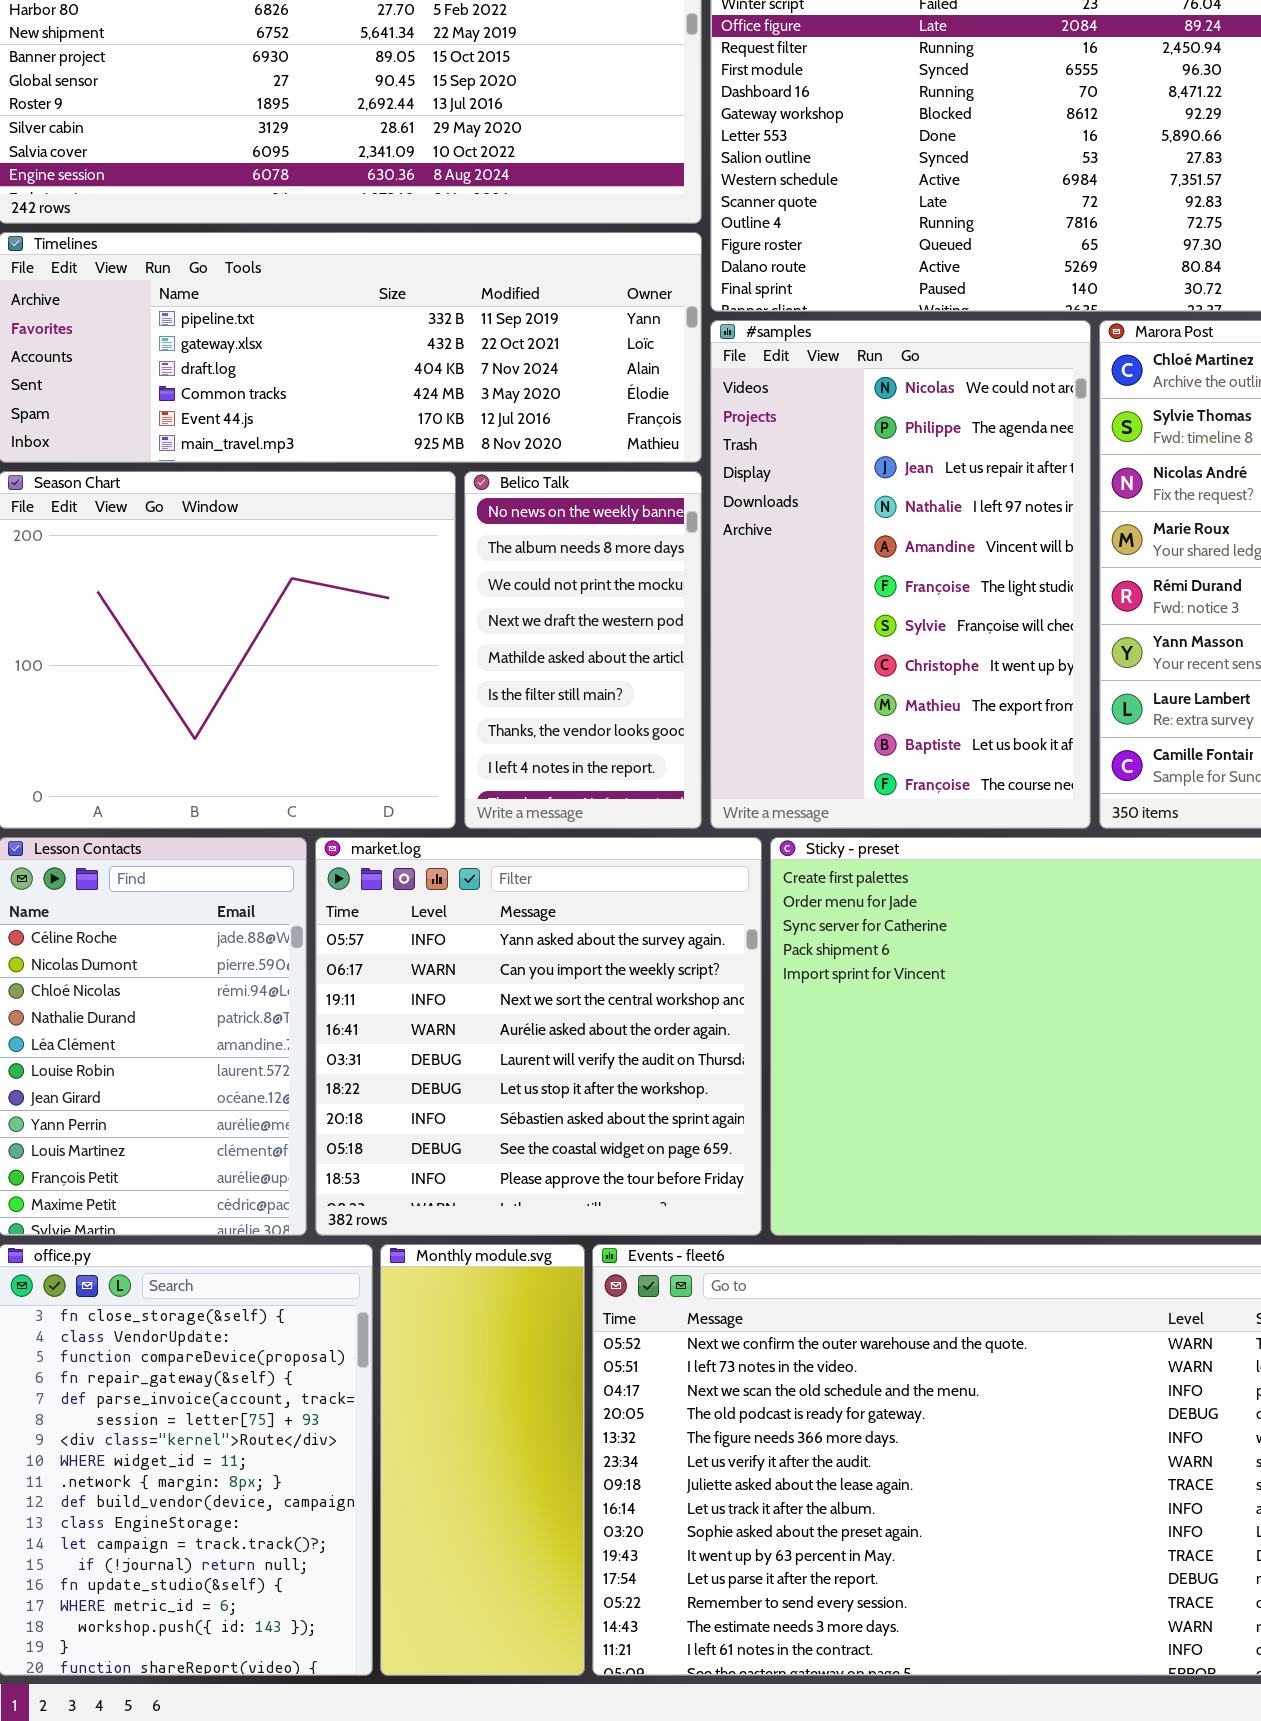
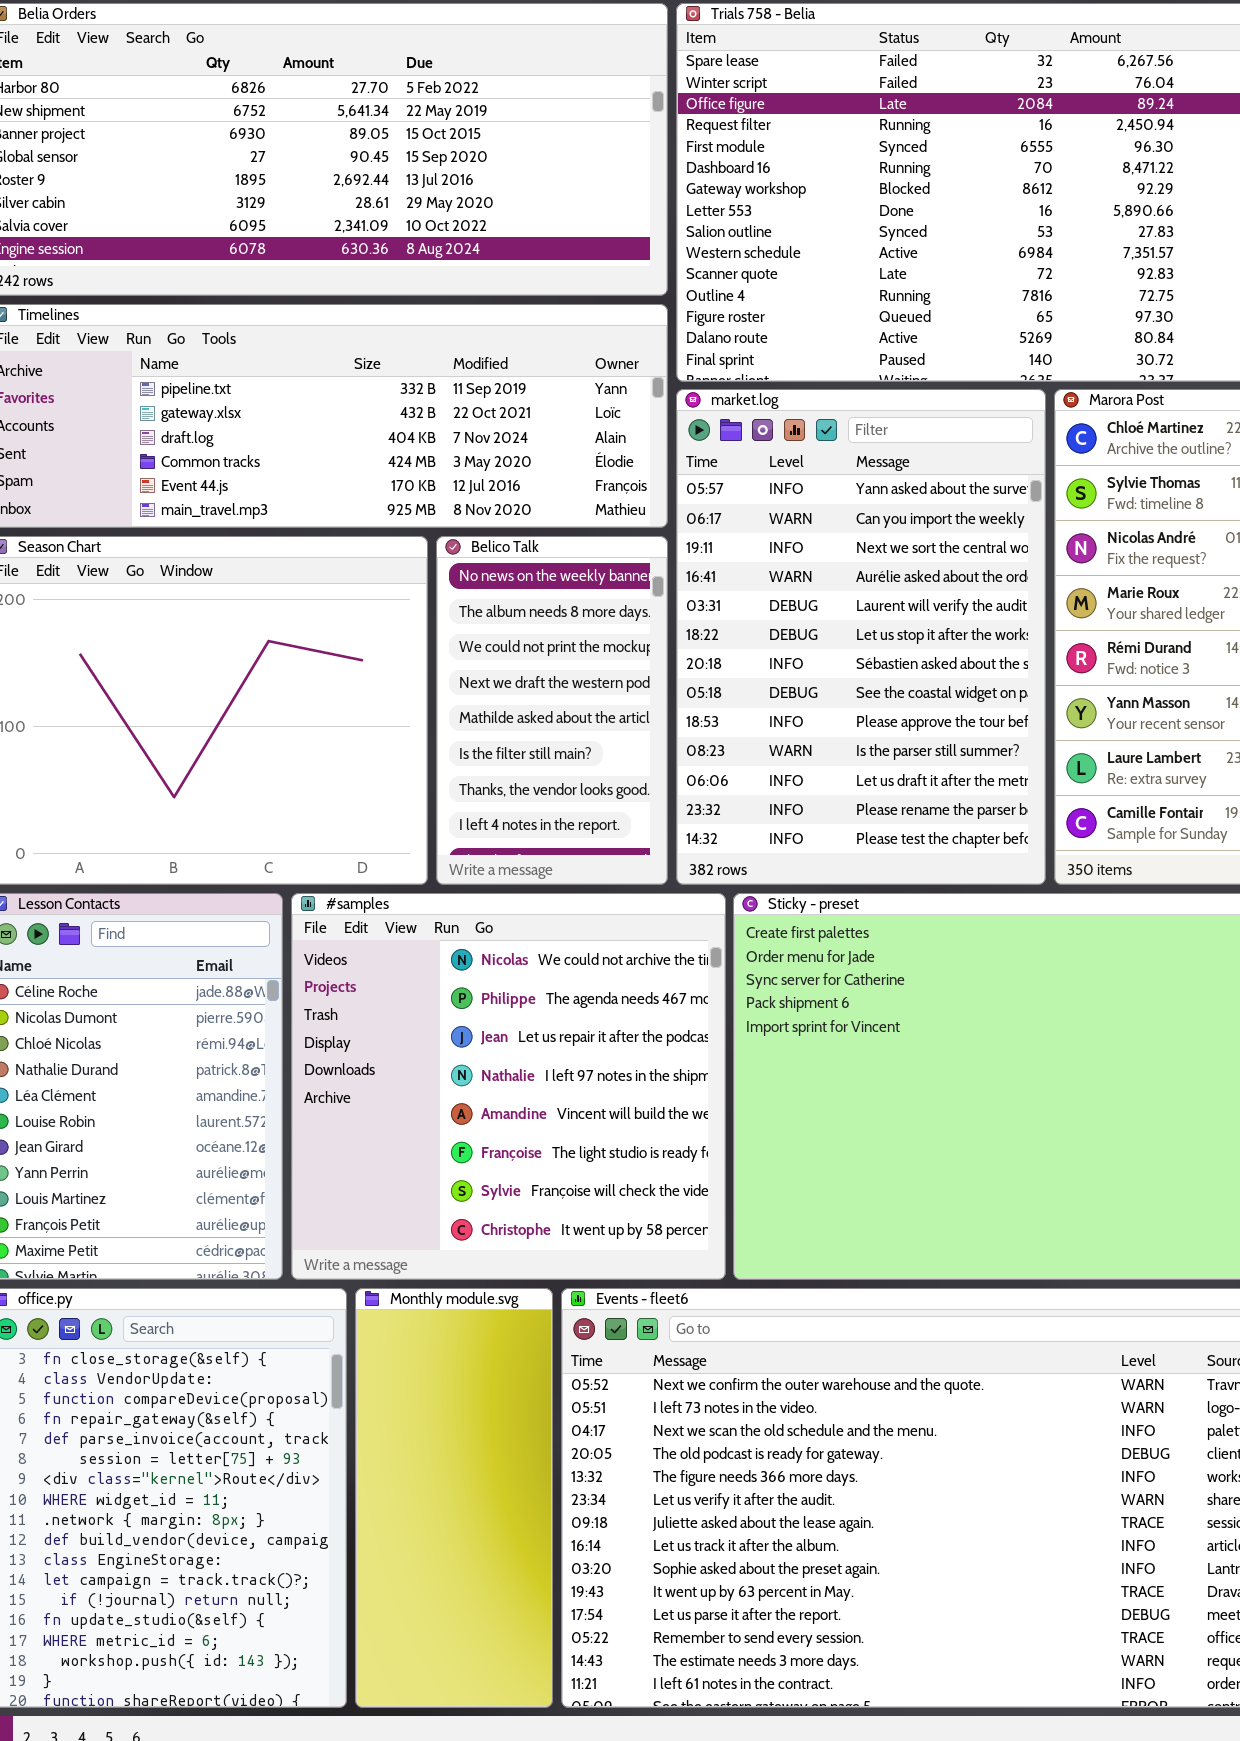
#samples: [710,320,1091,829] -> [291,893,726,1280], moved, resized
market.log: [315,837,762,1236] -> [676,389,1046,885], moved, resized

